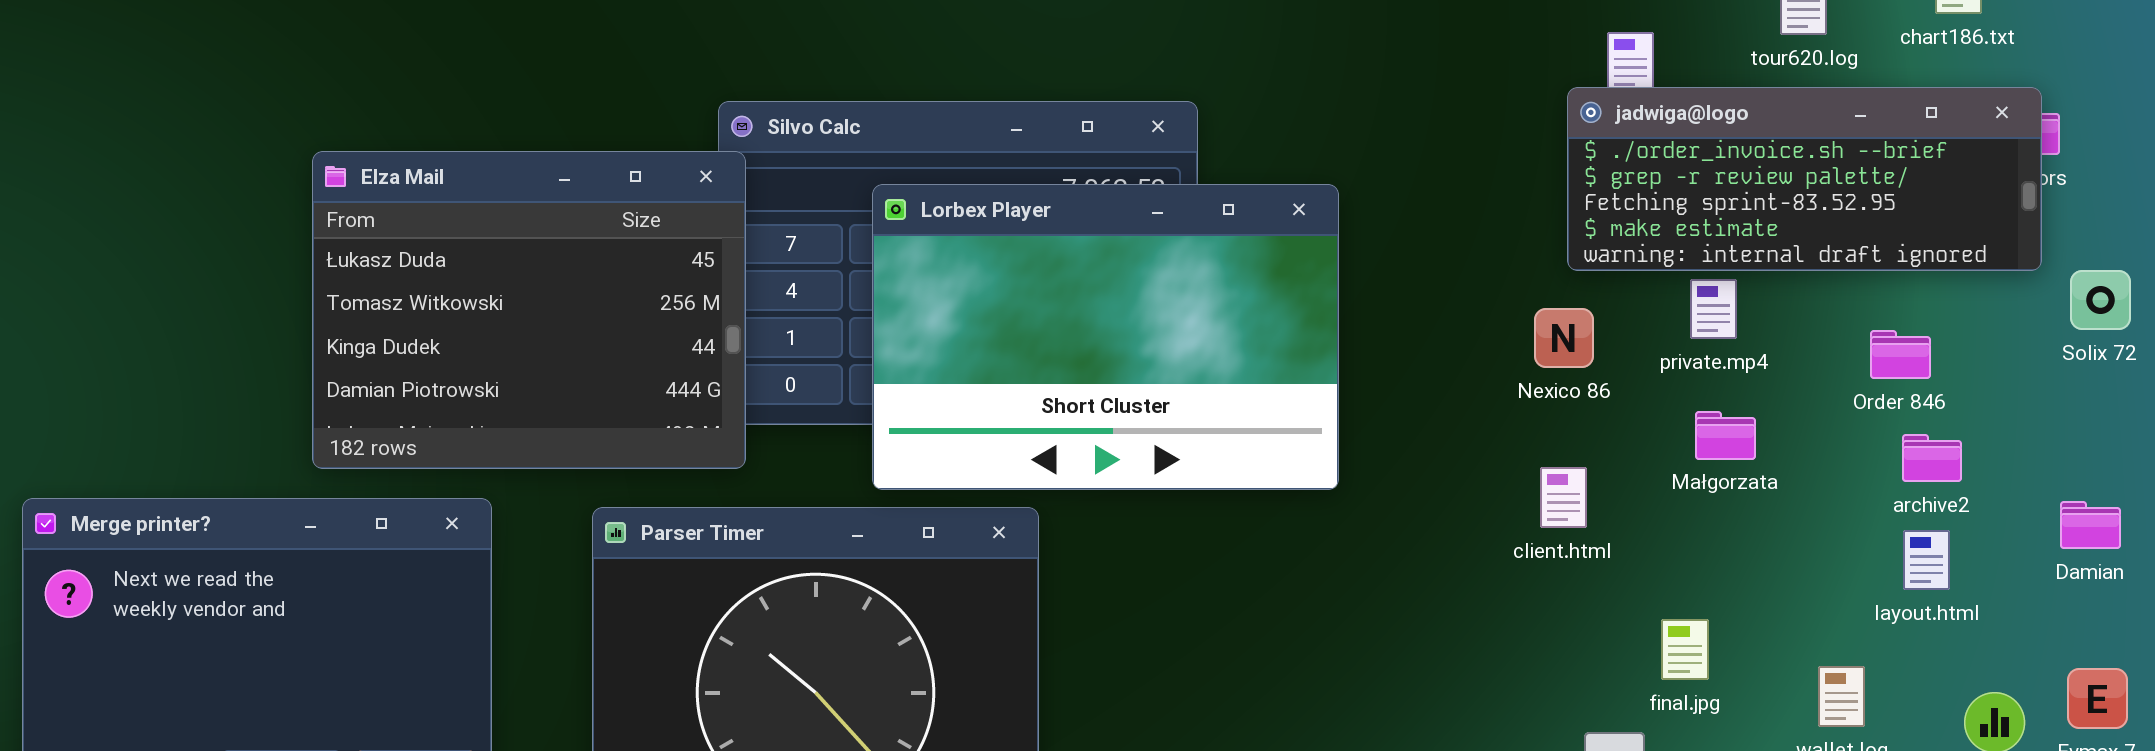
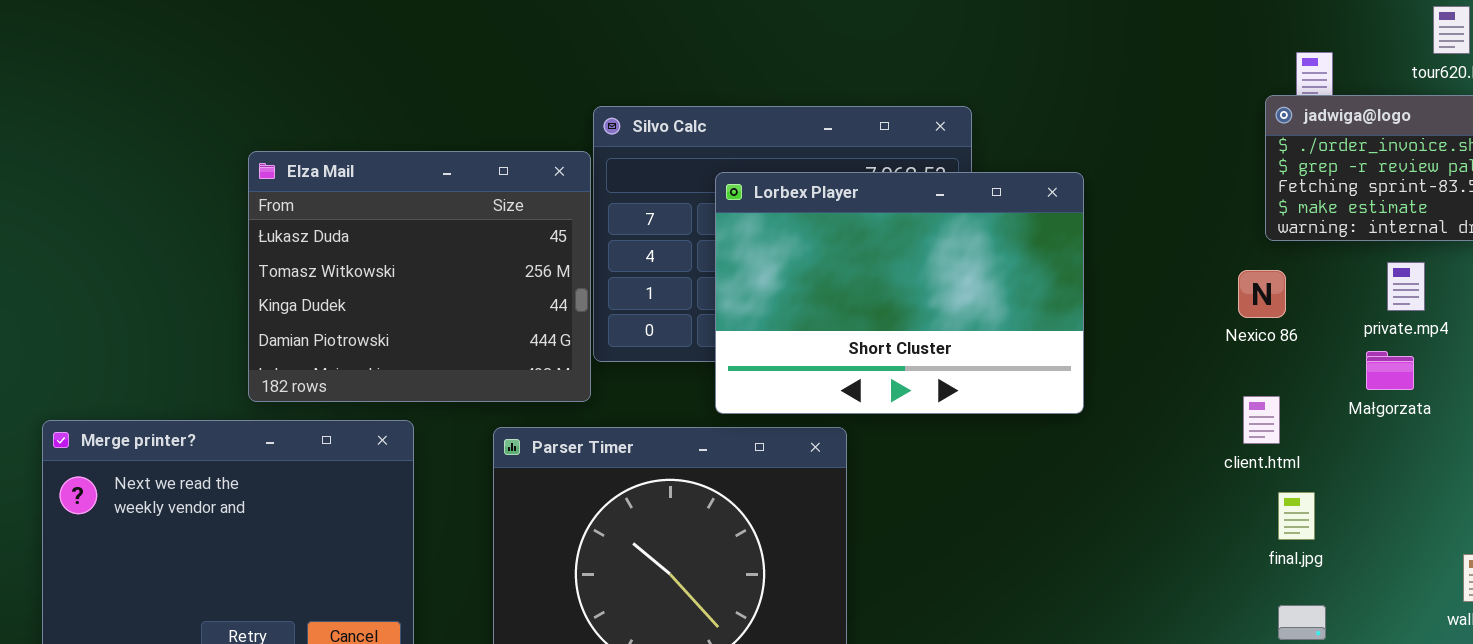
Elza Mail: [312,151,746,469] -> [248,151,591,402], moved
private.mp4: [1690,279,1737,339] -> [1387,262,1425,311], moved
final.jpg: [1661,619,1709,680] -> [1278,492,1315,540], moved

